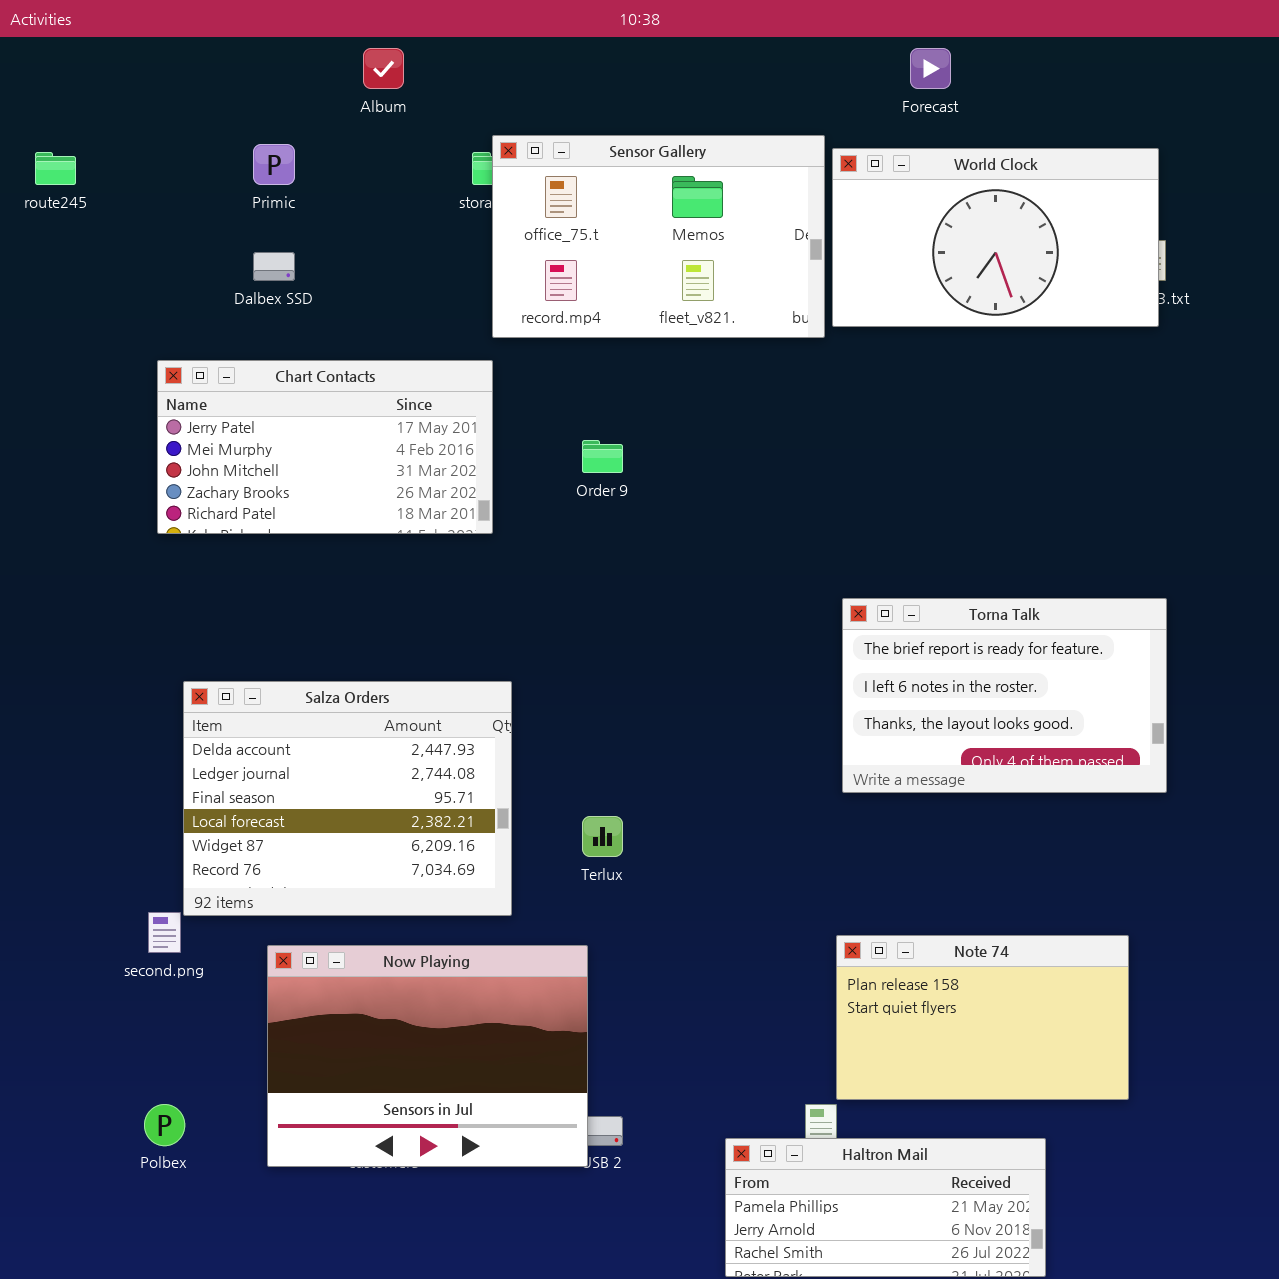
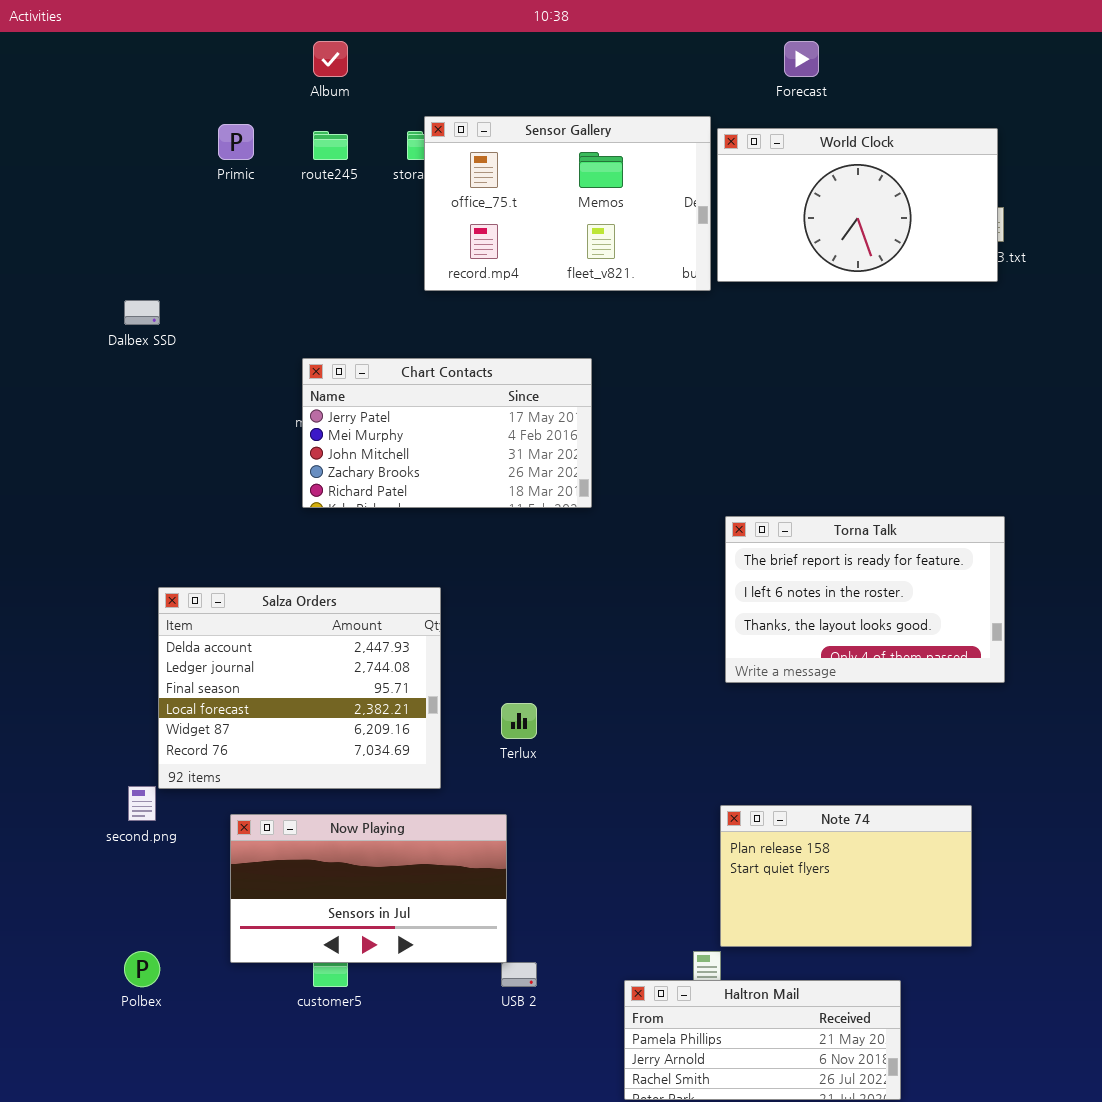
route245: [35,152,76,185] -> [313,131,348,160], moved
Dalbex SSD: [253,252,295,281] -> [124,300,160,325], moved
Chart Contacts: [157,360,493,534] -> [302,358,592,508], moved
Now Playing: [267,945,588,1167] -> [230,814,507,963], resized

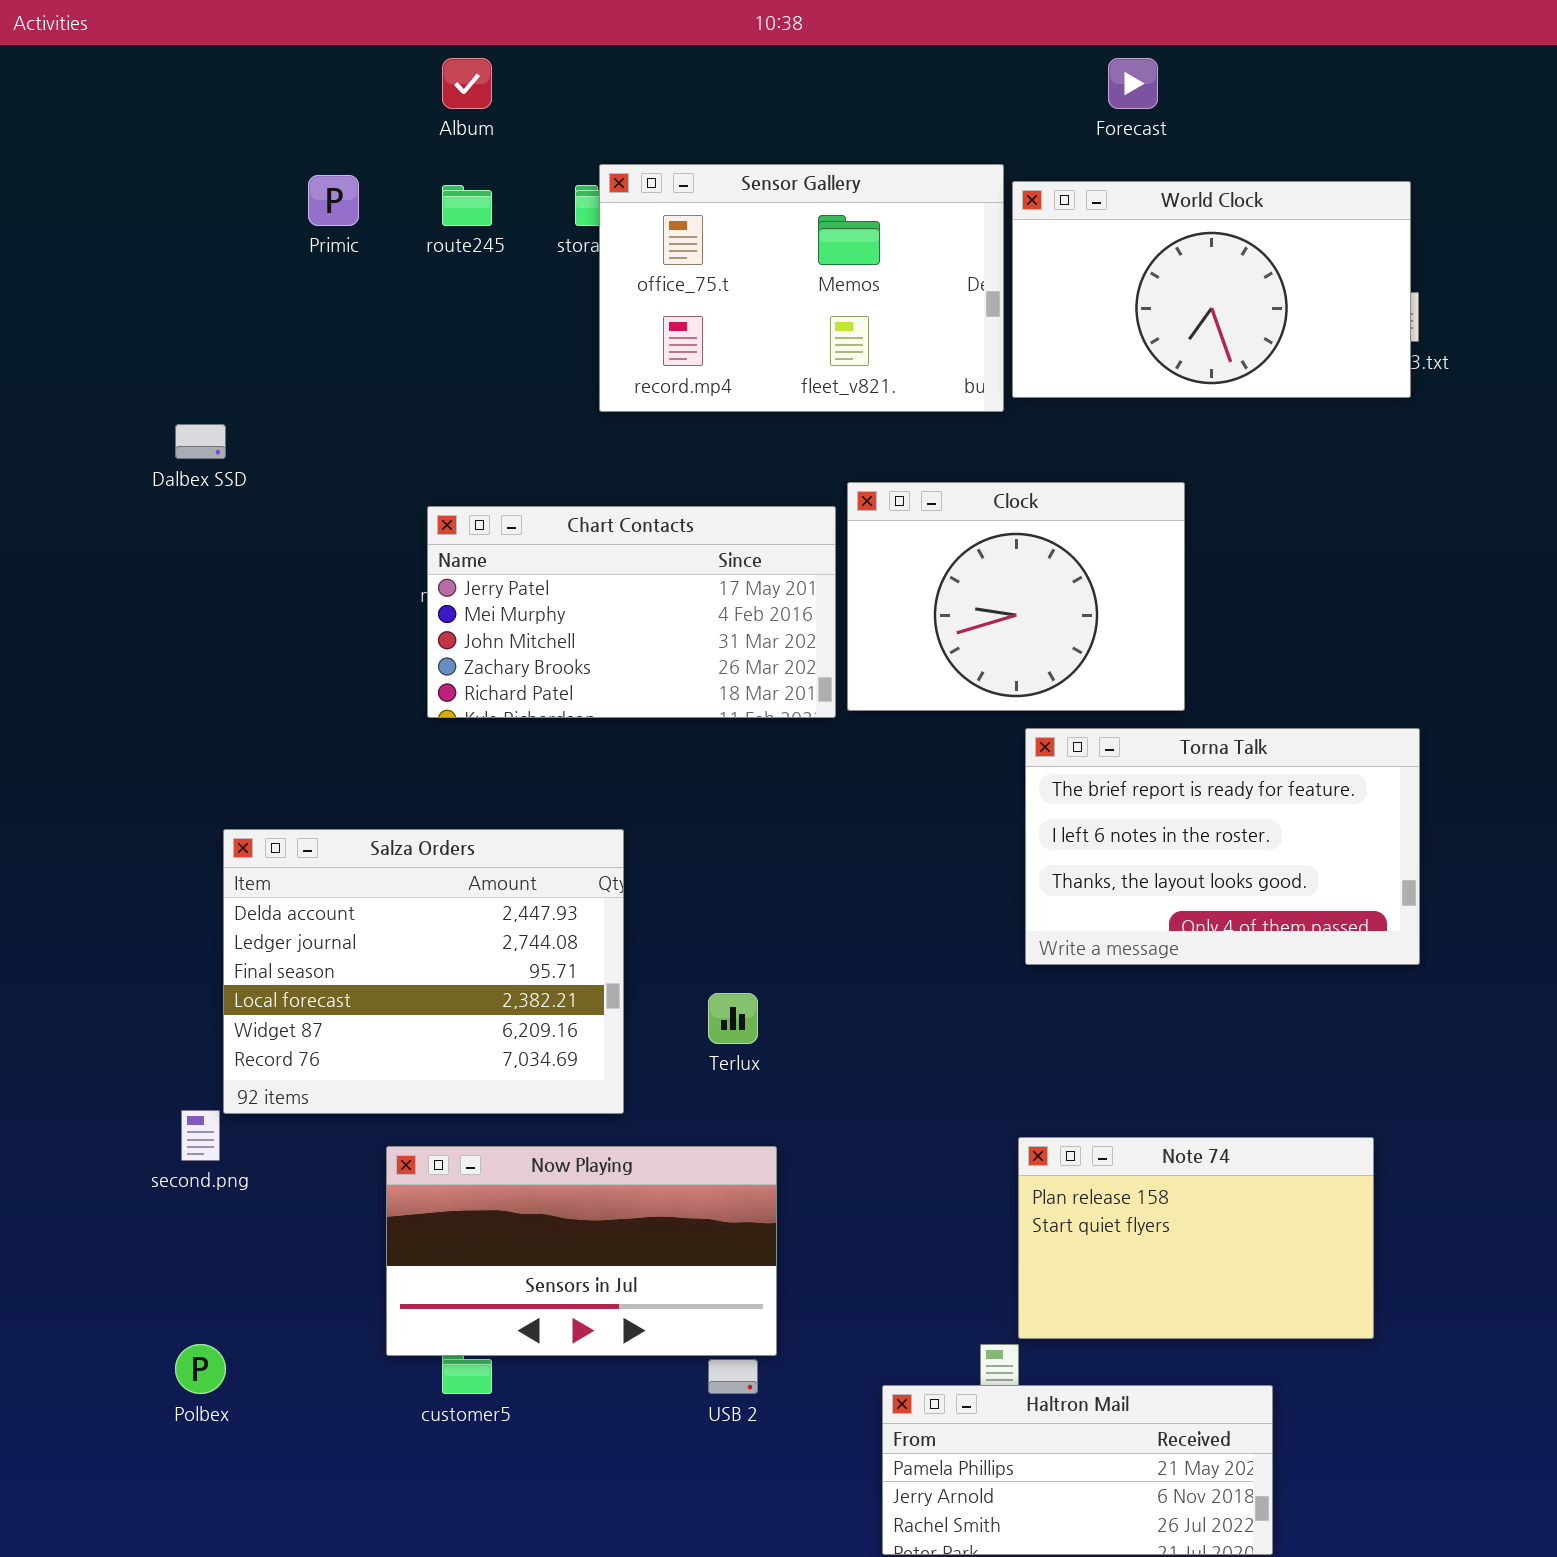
Clock: none -> [847,482,1185,711], opened
Now Playing: [230,814,507,963] -> [386,1146,777,1356], moved

